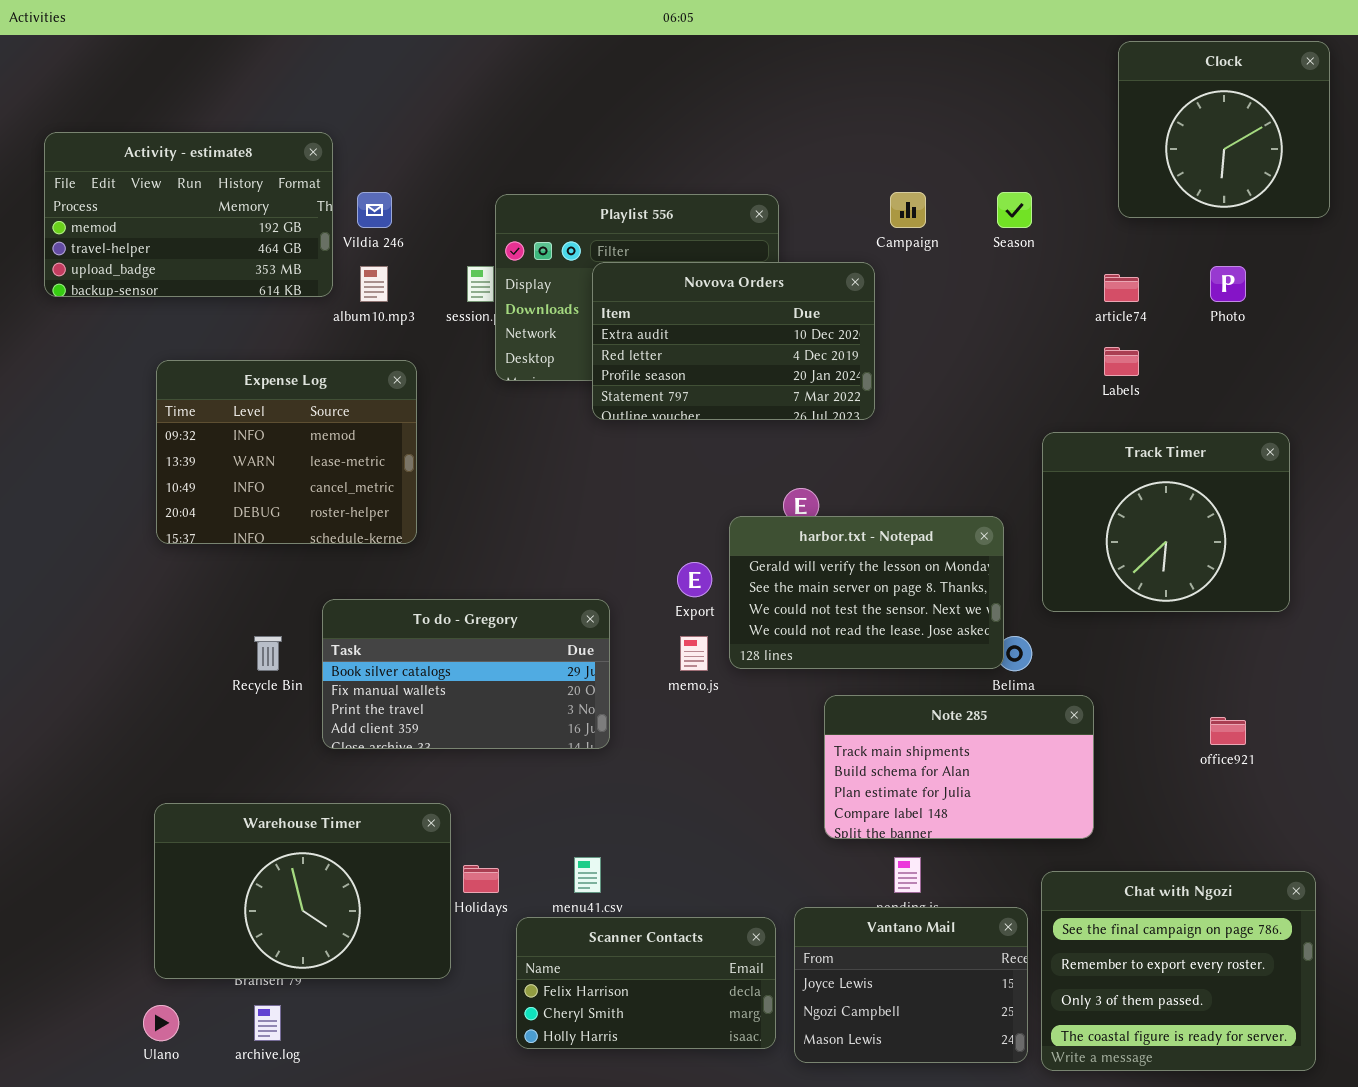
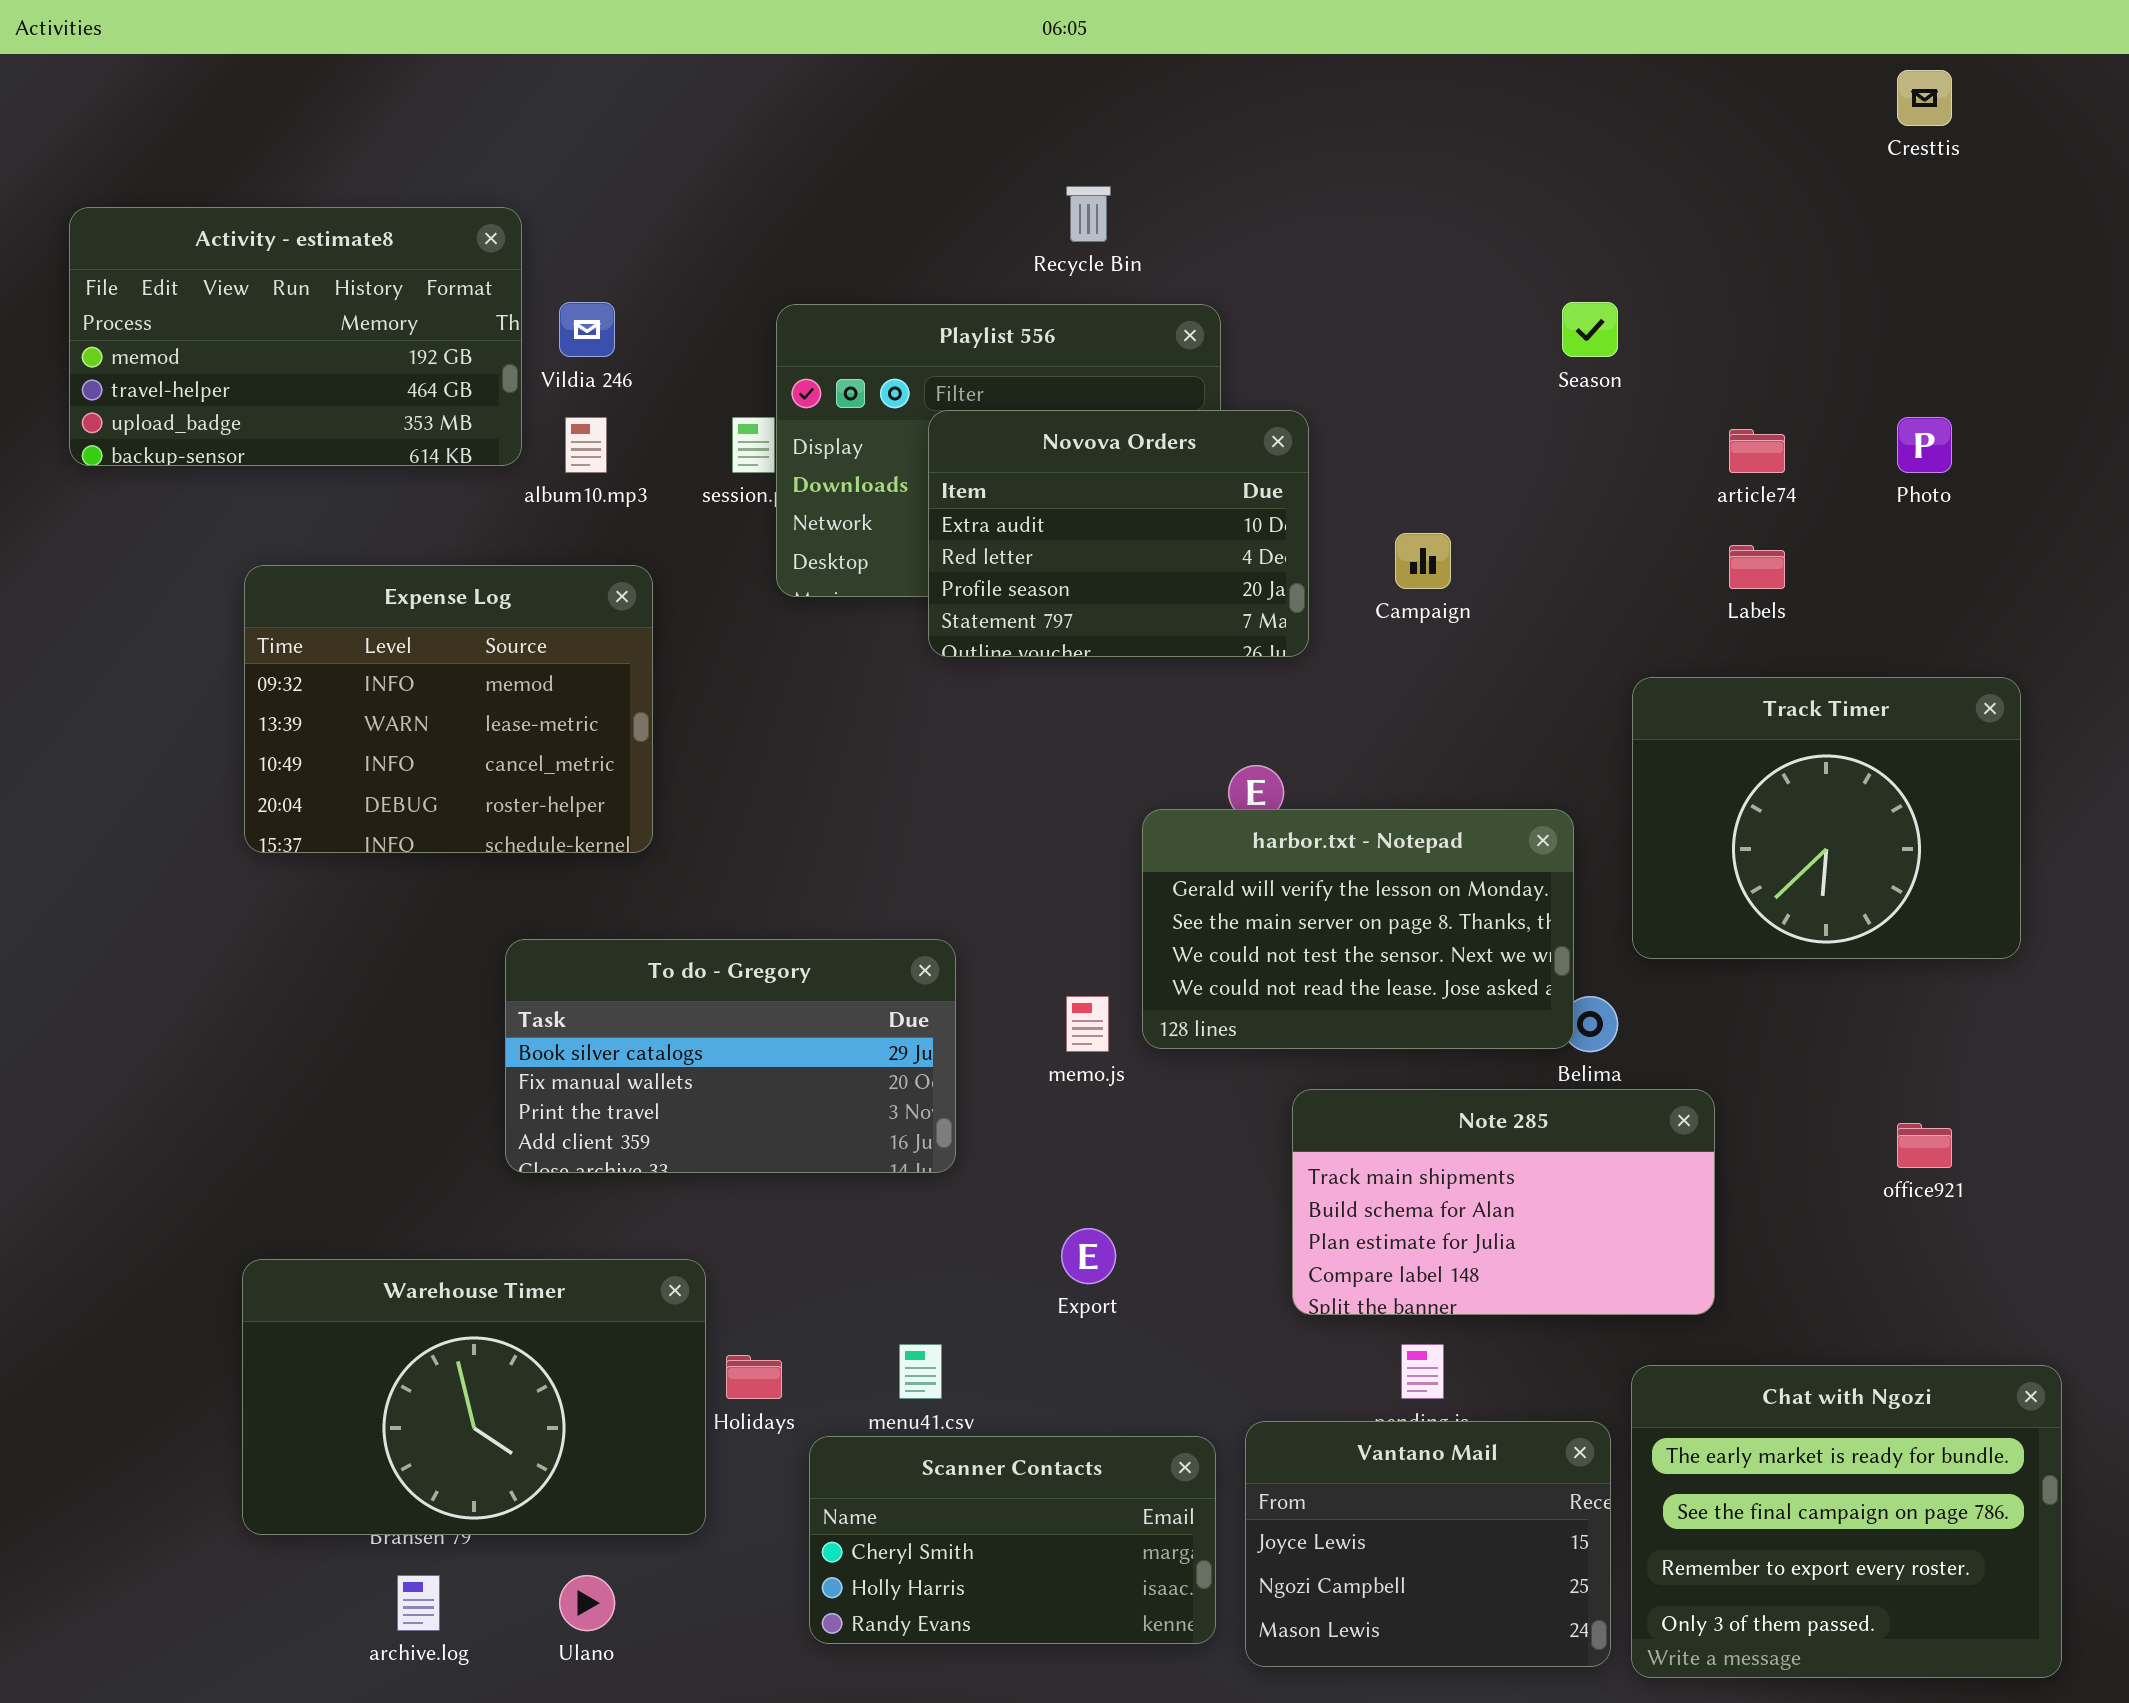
Clock: [1118,41,1330,218] -> none, closed
Campaign: [890,192,926,228] -> [1395,533,1451,589], moved
Novova Orders: [592,262,875,420] -> [928,410,1309,657], resized
Export: [677,562,712,597] -> [1061,1228,1116,1284], moved
Recycle Bin: [254,636,282,671] -> [1066,186,1111,242], moved
Chat with Ngozi: [1041,871,1316,1071] -> [1631,1365,2062,1678], scrolled up 1 row
Scanner Contacts: [516,917,776,1049] -> [809,1436,1216,1644], scrolled down 1 row
Ulano: [143,1005,179,1041] -> [559,1575,615,1631], moved

